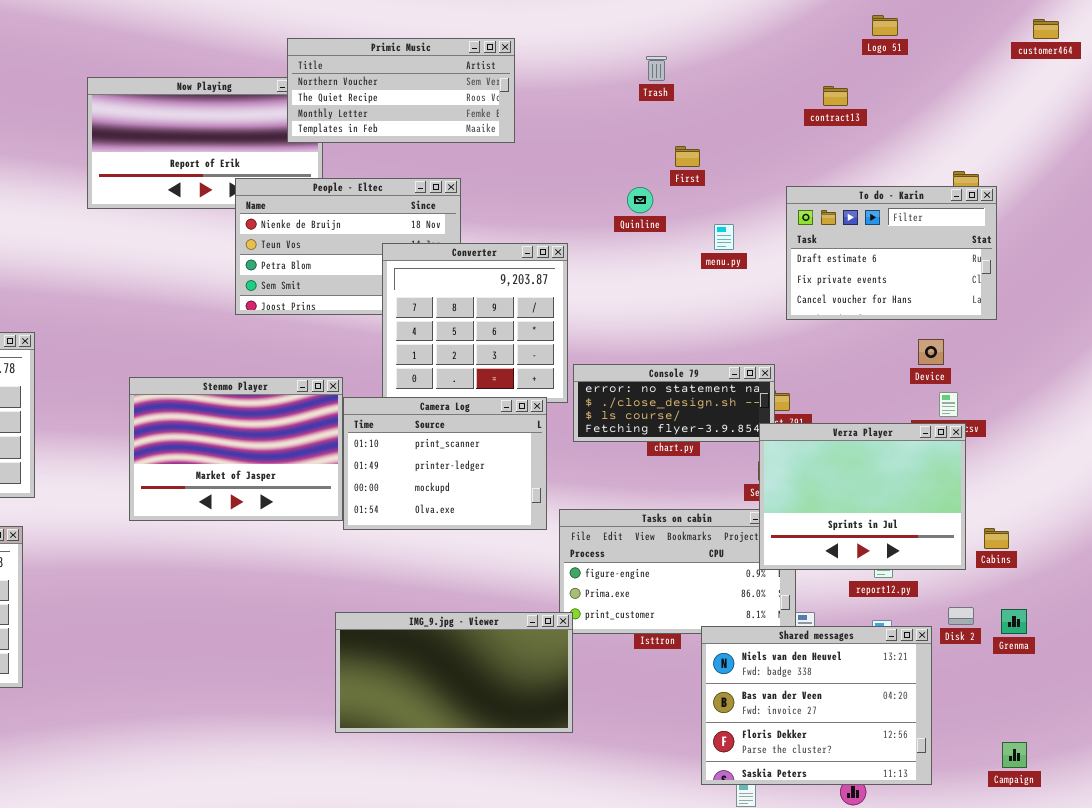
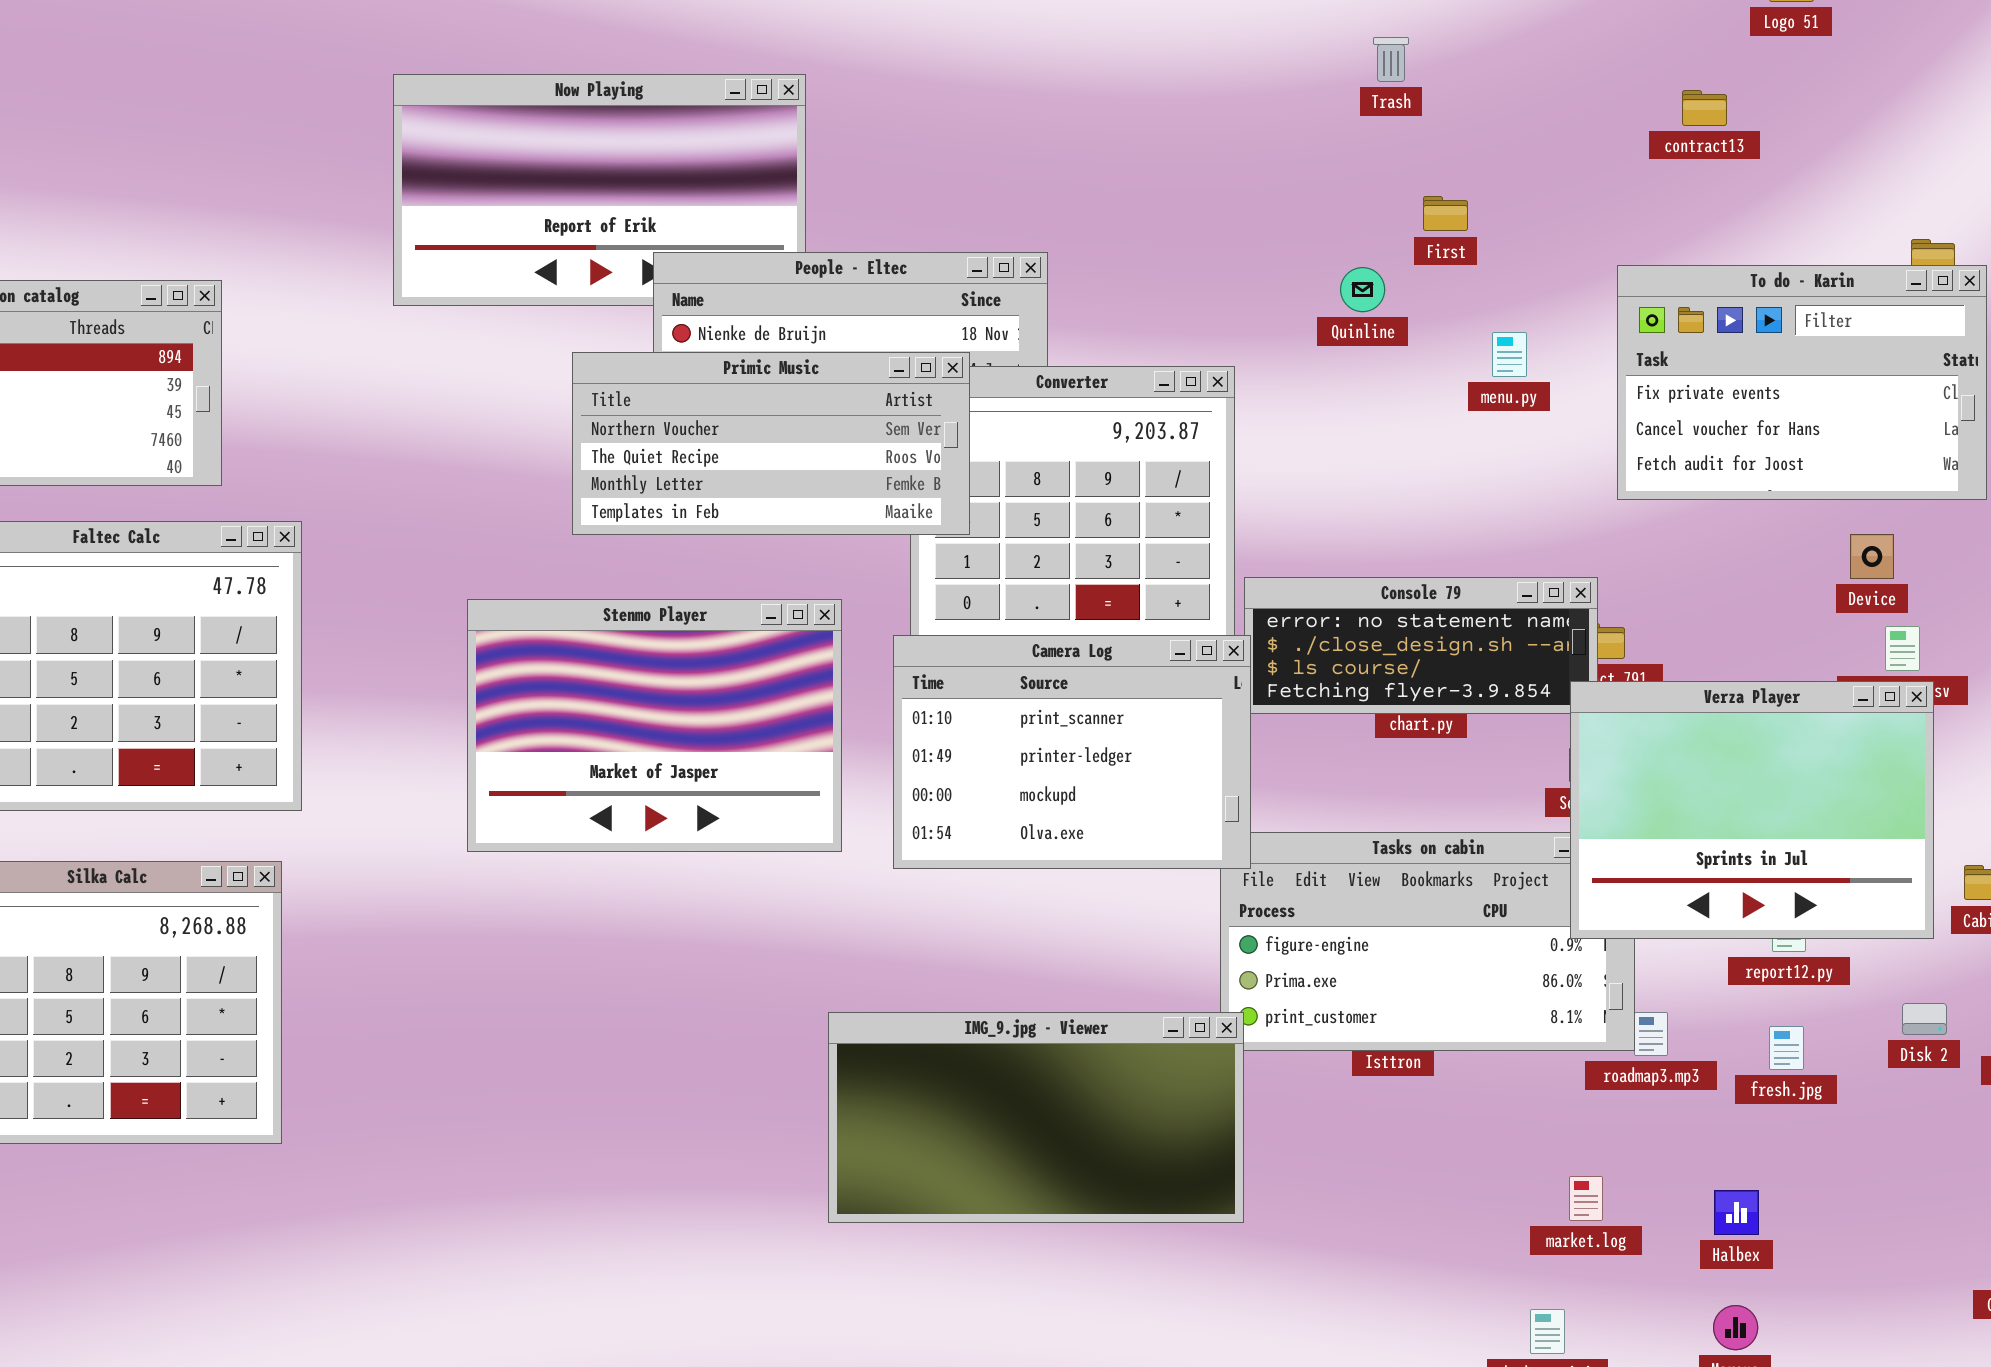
Primic Music: [287,38,515,143] -> [572,352,970,535], moved
To do - Karin: [786,186,997,320] -> [1617,265,1987,500], scrolled down 1 row
Camera Log: [343,397,547,530] -> [893,635,1251,869], moved
Shared messages: [701,626,932,785] -> none, closed

